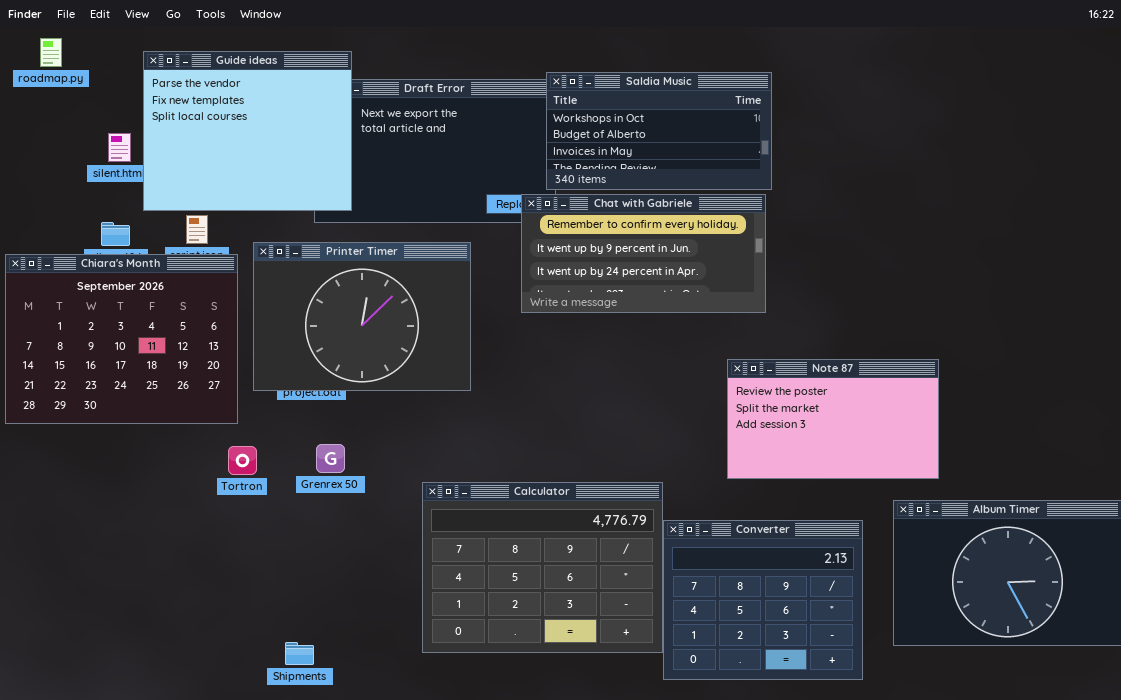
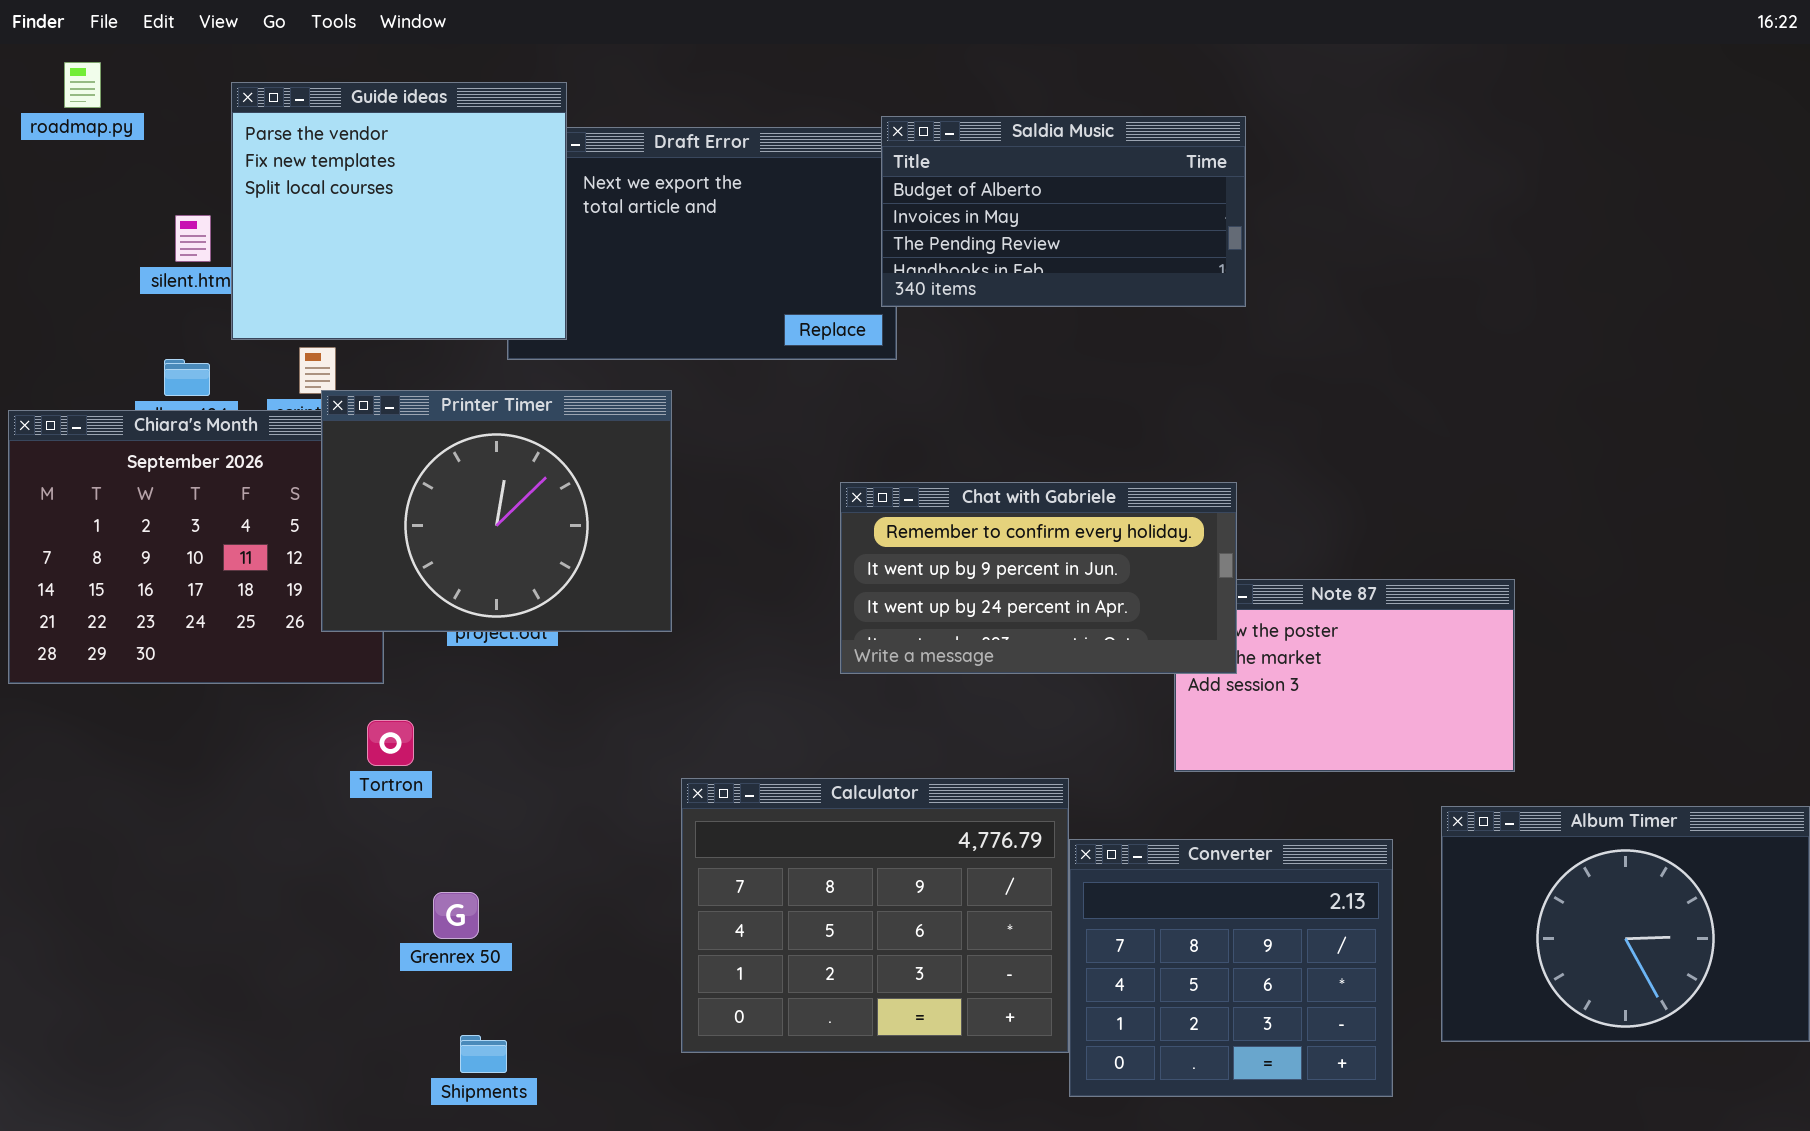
Saldia Music: [546,72,772,190] -> [881,116,1246,307], scrolled down 1 row
Chat with Gabriele: [521,194,766,313] -> [840,482,1237,674], moved
Printer Timer: [253,242,471,391] -> [321,390,672,632], moved
Grenrex 50: [316,444,345,473] -> [433,892,479,939], moved

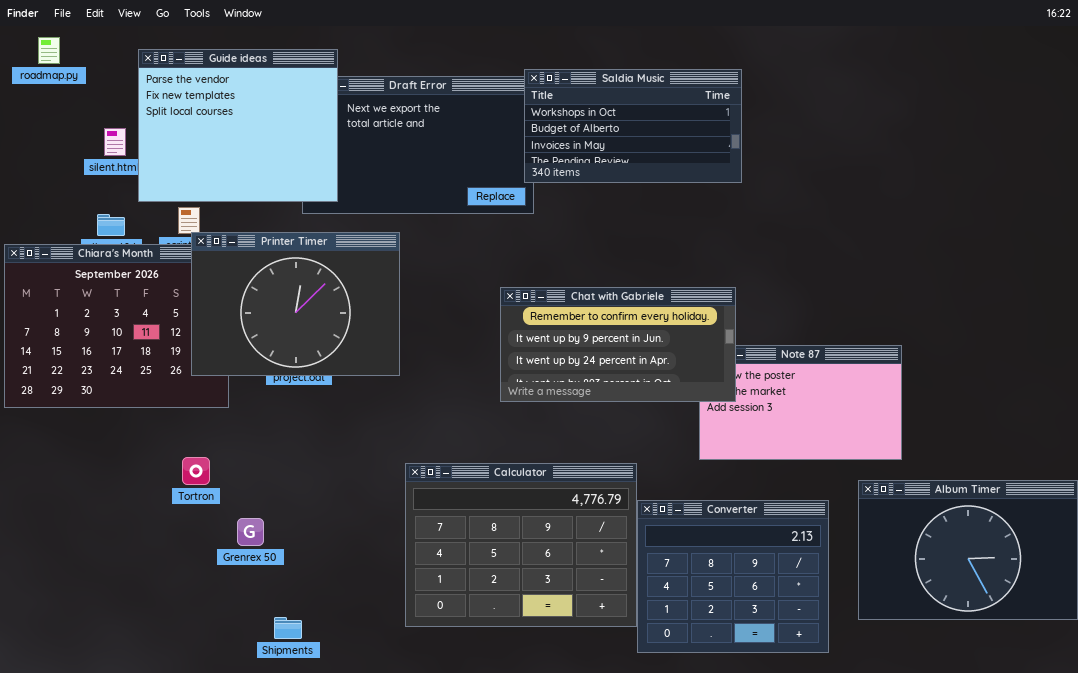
Saldia Music: [881,116,1246,307] -> [524,69,742,183], scrolled up 1 row
Tortron: [367,720,414,766] -> [182,457,210,485], moved
Grenrex 50: [433,892,479,939] -> [237,518,264,546], moved

